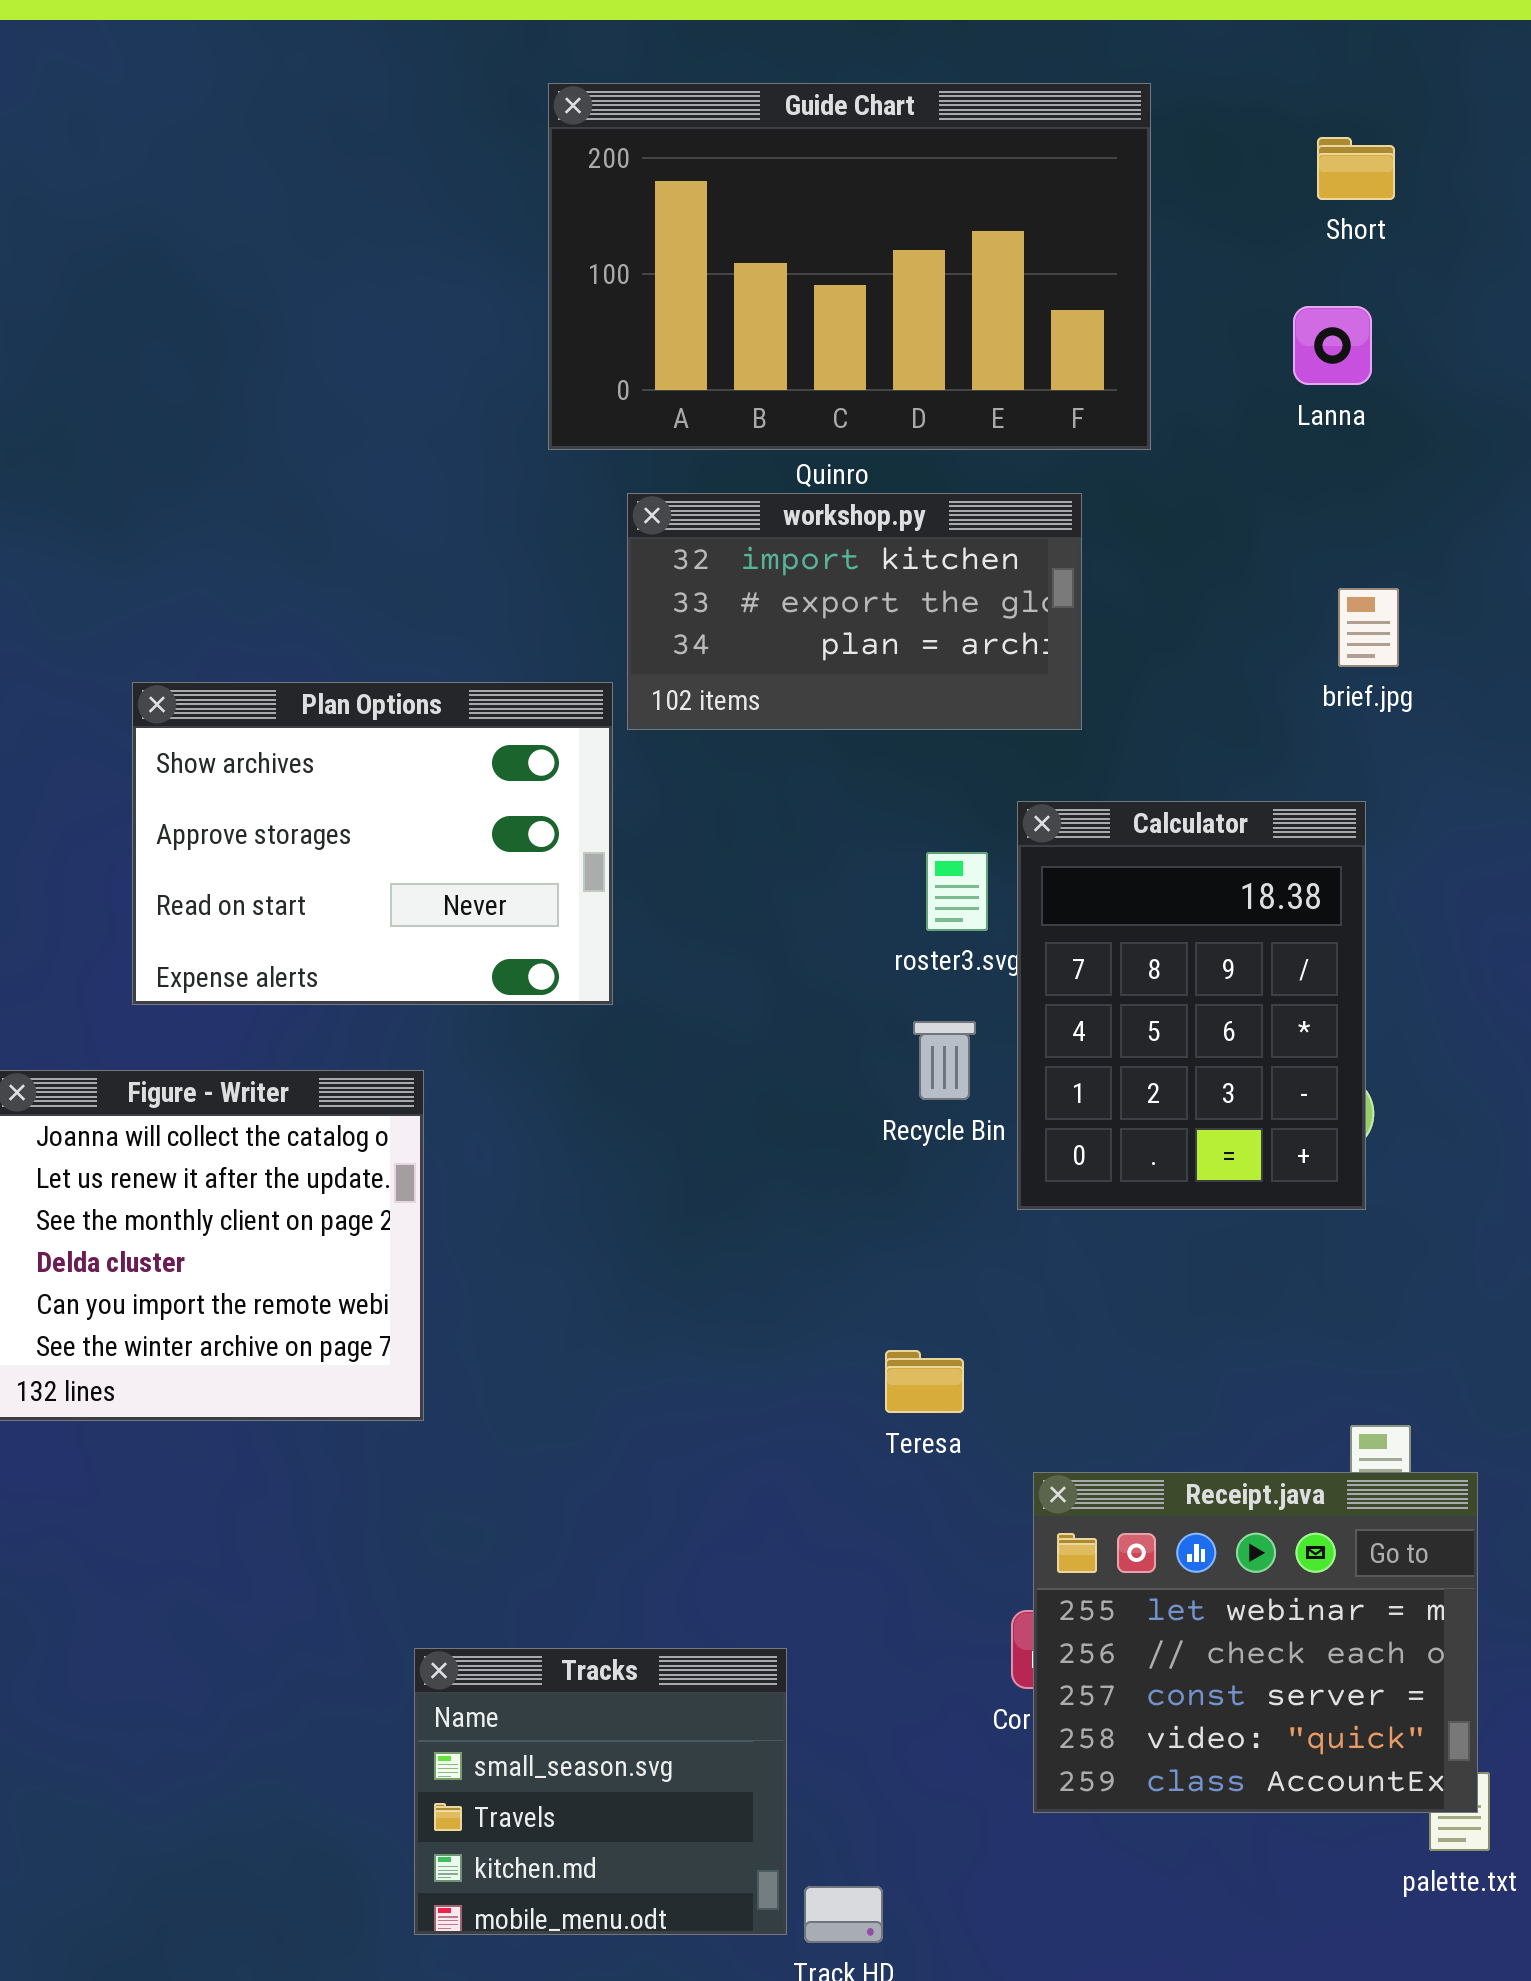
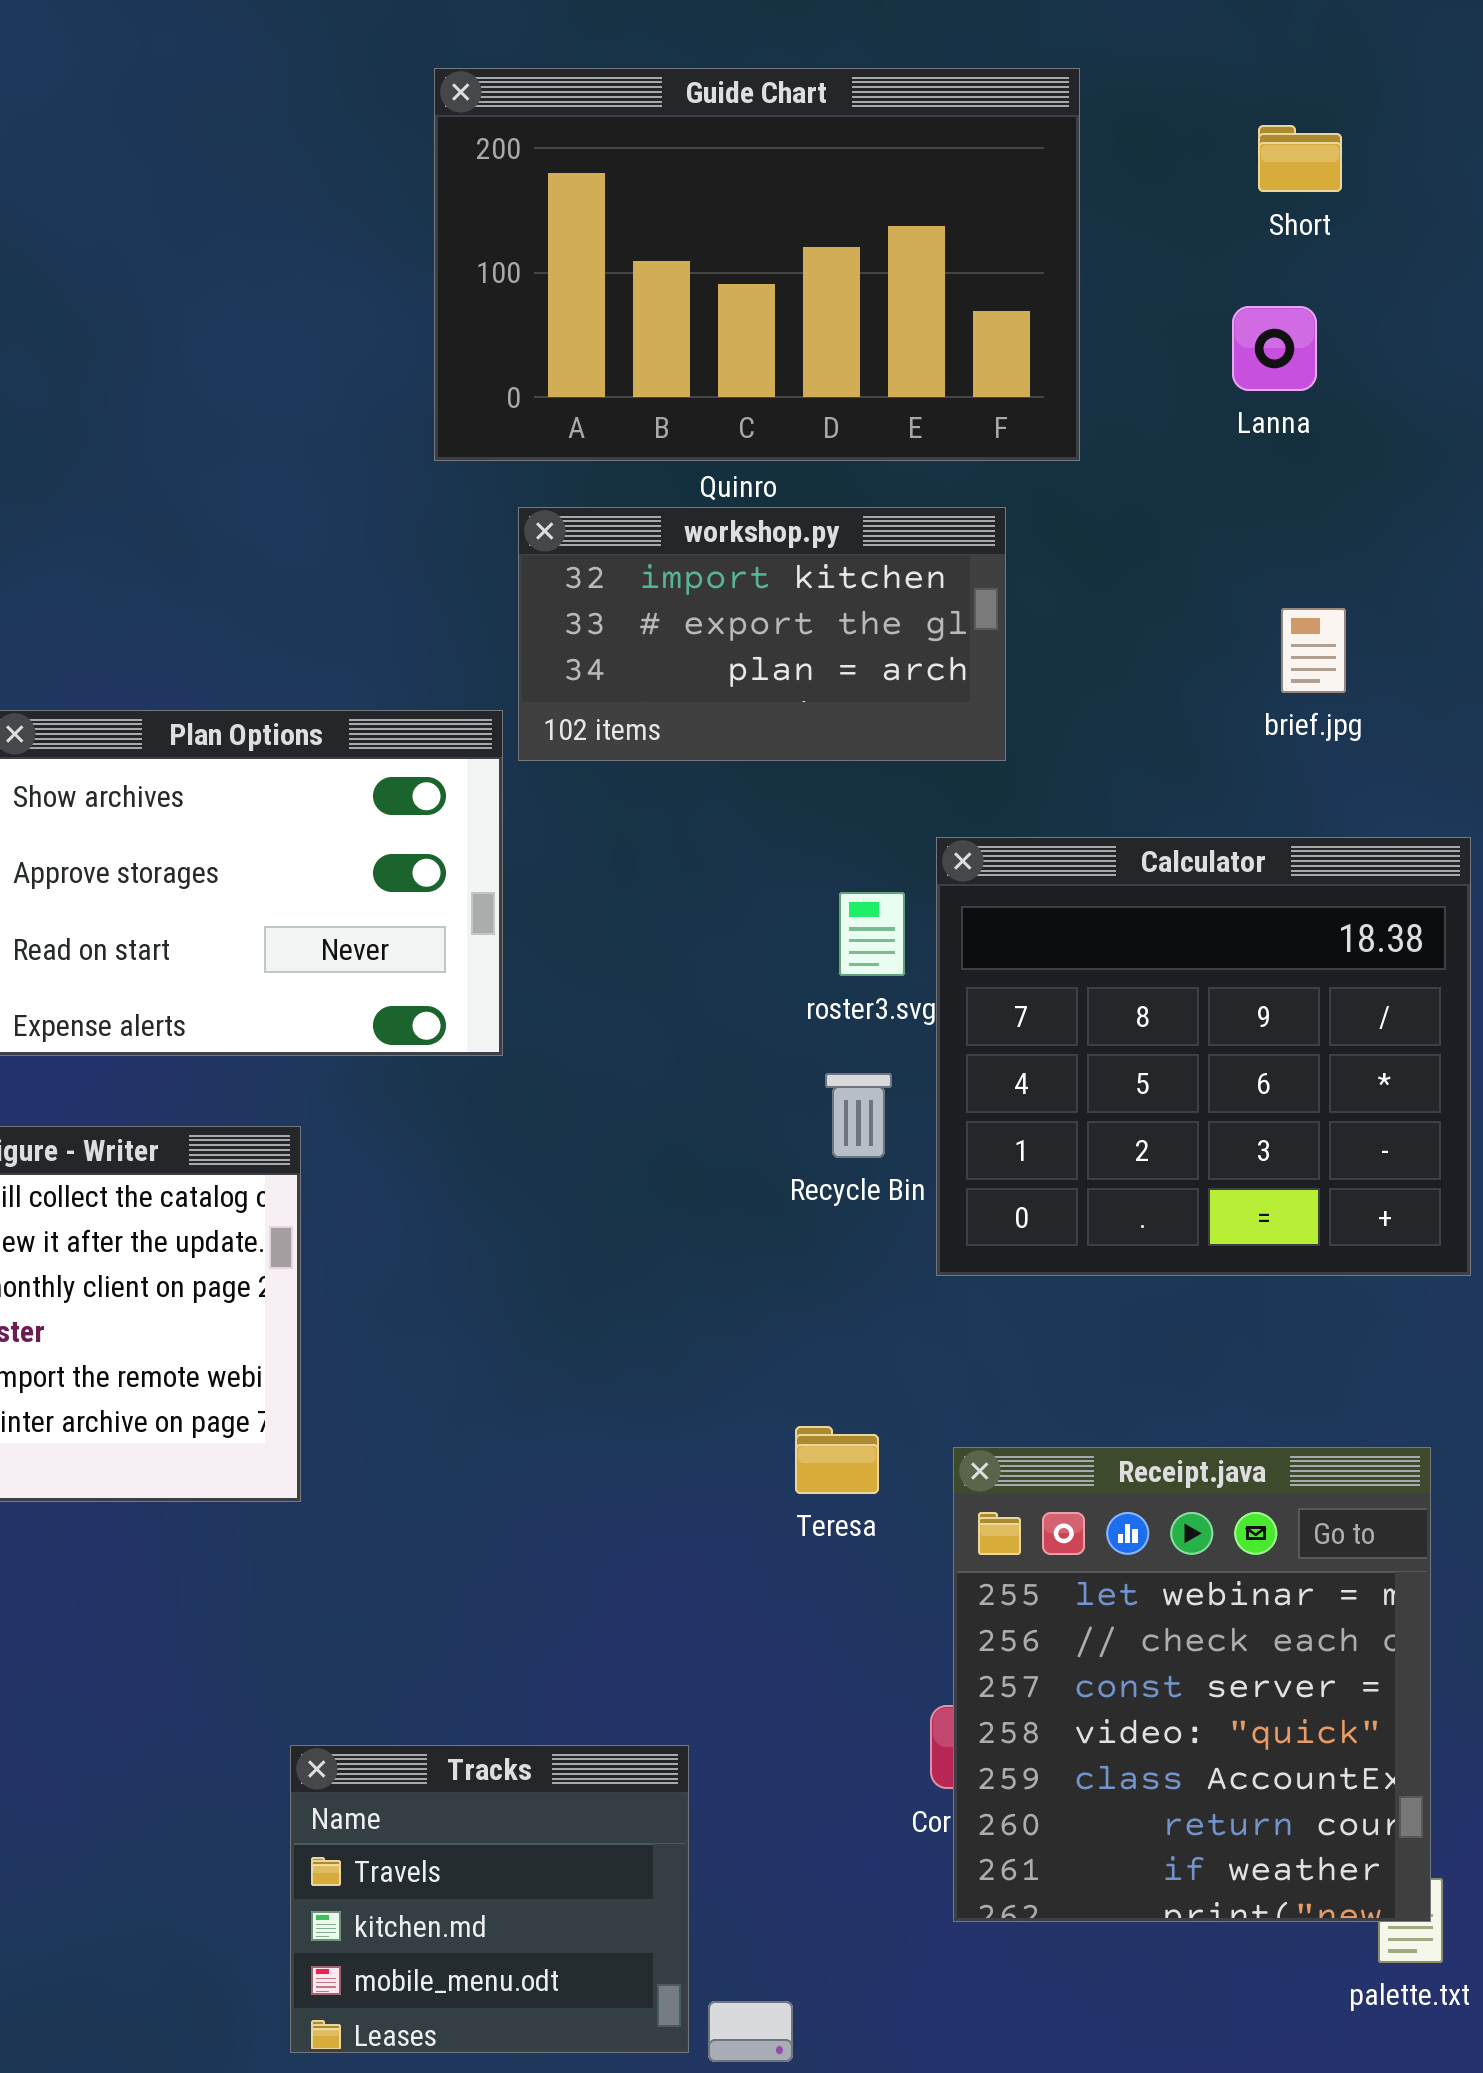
Calculator: [1017,801,1366,1210] -> [936,837,1471,1276], resized
Receipt.java: [1033,1472,1478,1813] -> [953,1447,1431,1922], resized
Tracks: [414,1648,787,1935] -> [290,1745,689,2053], scrolled down 1 row

